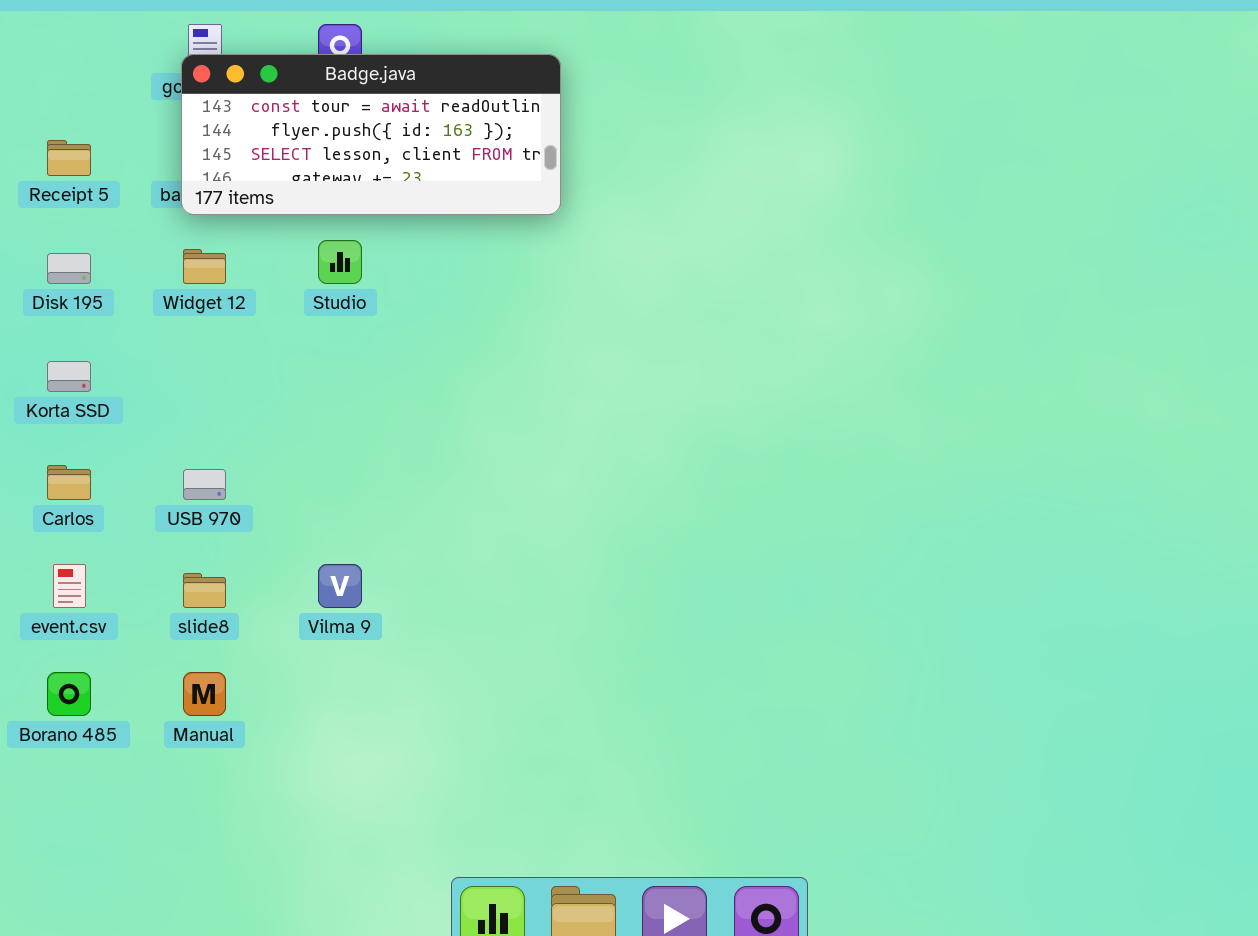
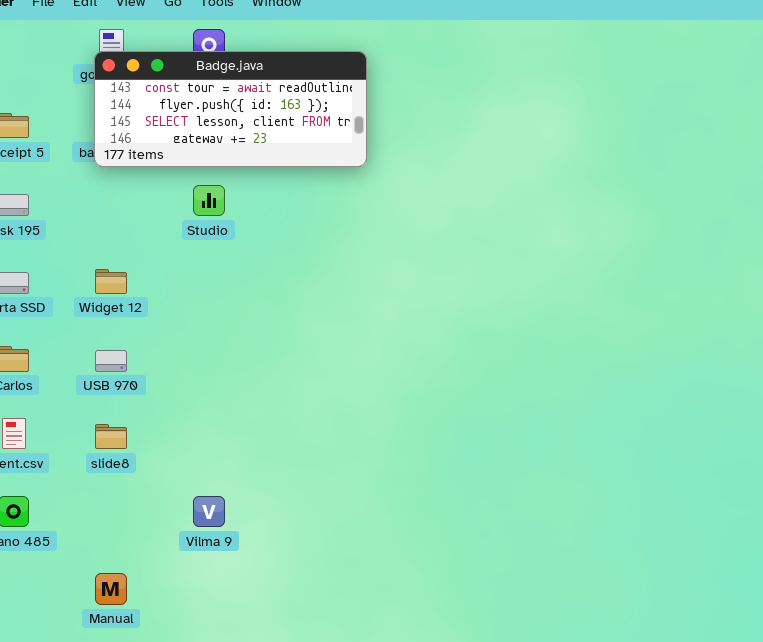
Widget 12: [183,249,226,284] -> [95,269,127,294], moved
Vilma 9: [318,564,362,608] -> [193,496,225,527], moved
Manual: [183,672,226,716] -> [95,573,127,605], moved

